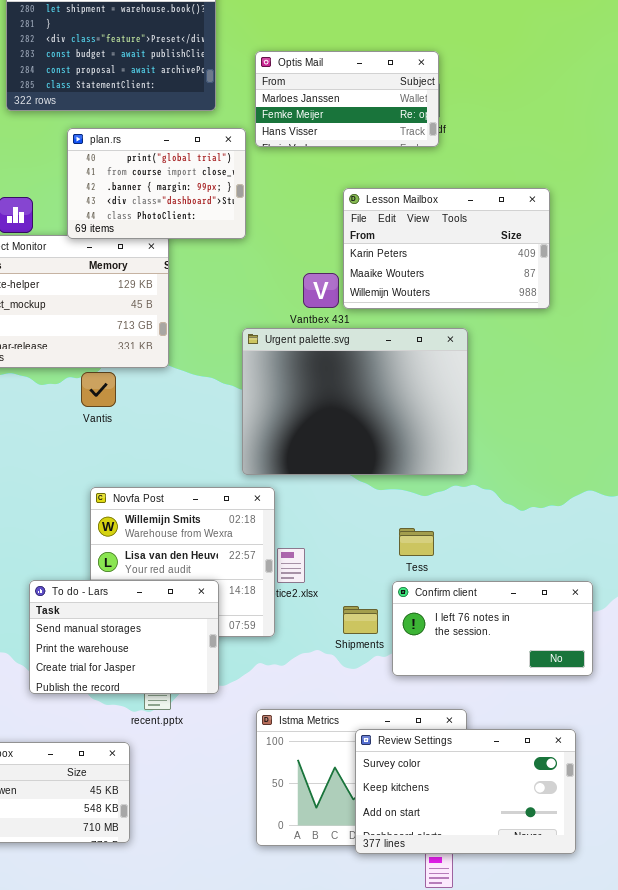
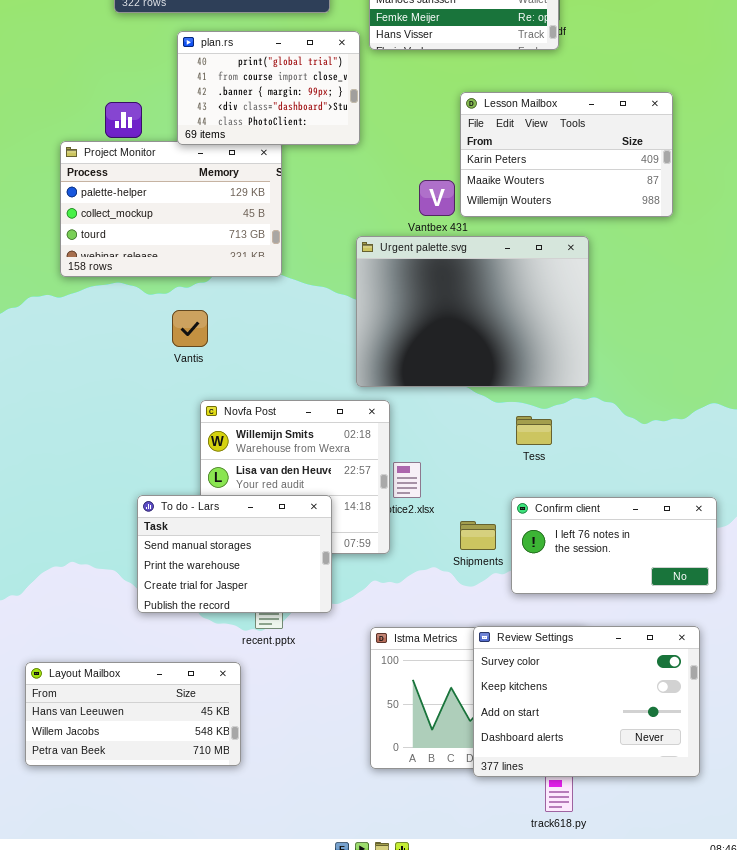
Vantis: [81,372,116,407] -> [172,310,208,347], moved
Tess: [399,528,434,556] -> [516,416,552,445], moved
Review Settings: [355,729,576,854] -> [473,626,700,777], resized

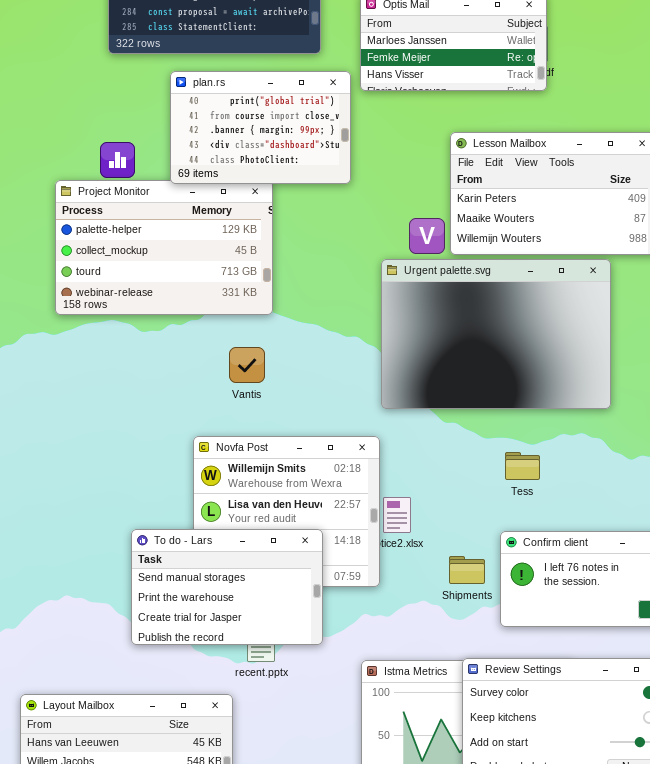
Urgent palette.svg: [356,236,589,387] -> [381,259,611,409], moved
Vantis: [172,310,208,347] -> [229,347,265,383], moved

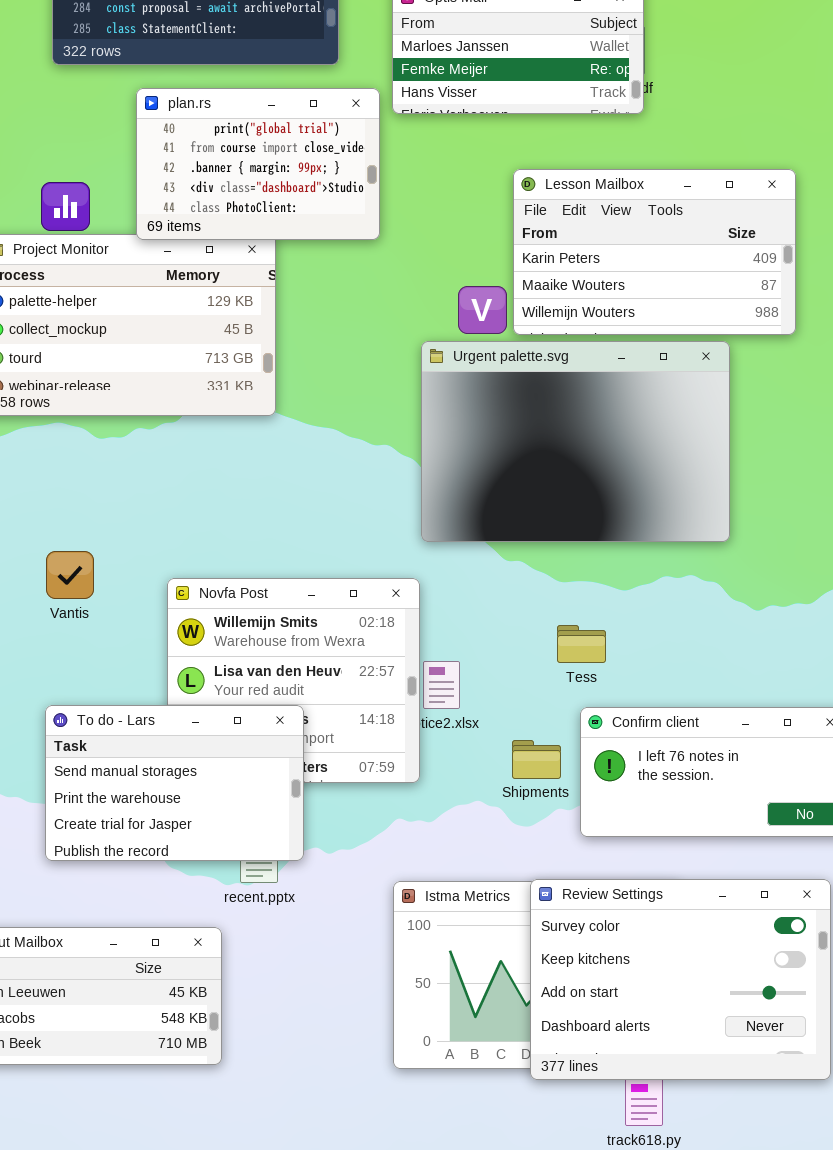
Vantis: [229,347,265,383] -> [46,551,94,599], moved
Tess: [505,452,540,480] -> [557,625,606,663], moved
To do - Lars: [131,529,323,645] -> [45,705,304,861], moved

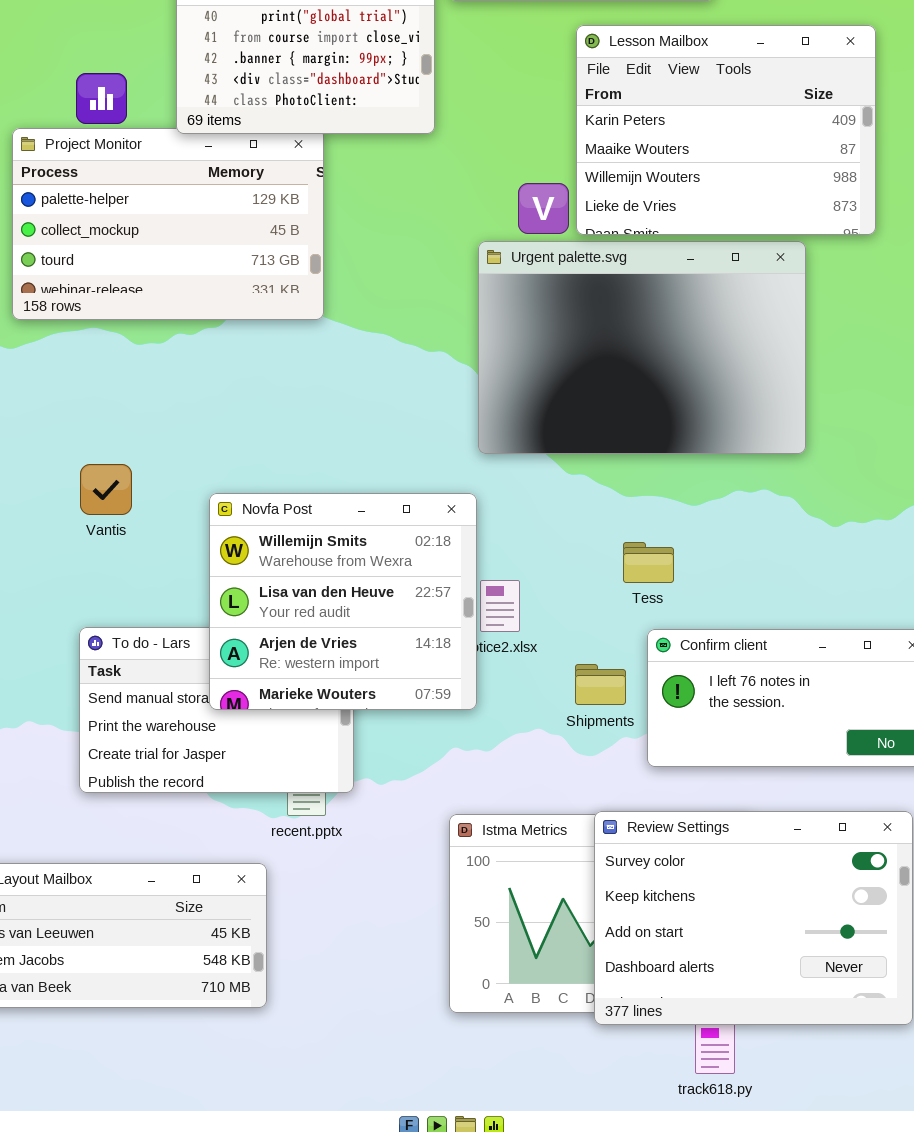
Lesson Mailbox: [513,169,796,335] -> [576,25,876,235], resized
Novfa Post: [167,578,420,783] -> [209,493,477,710], raised

